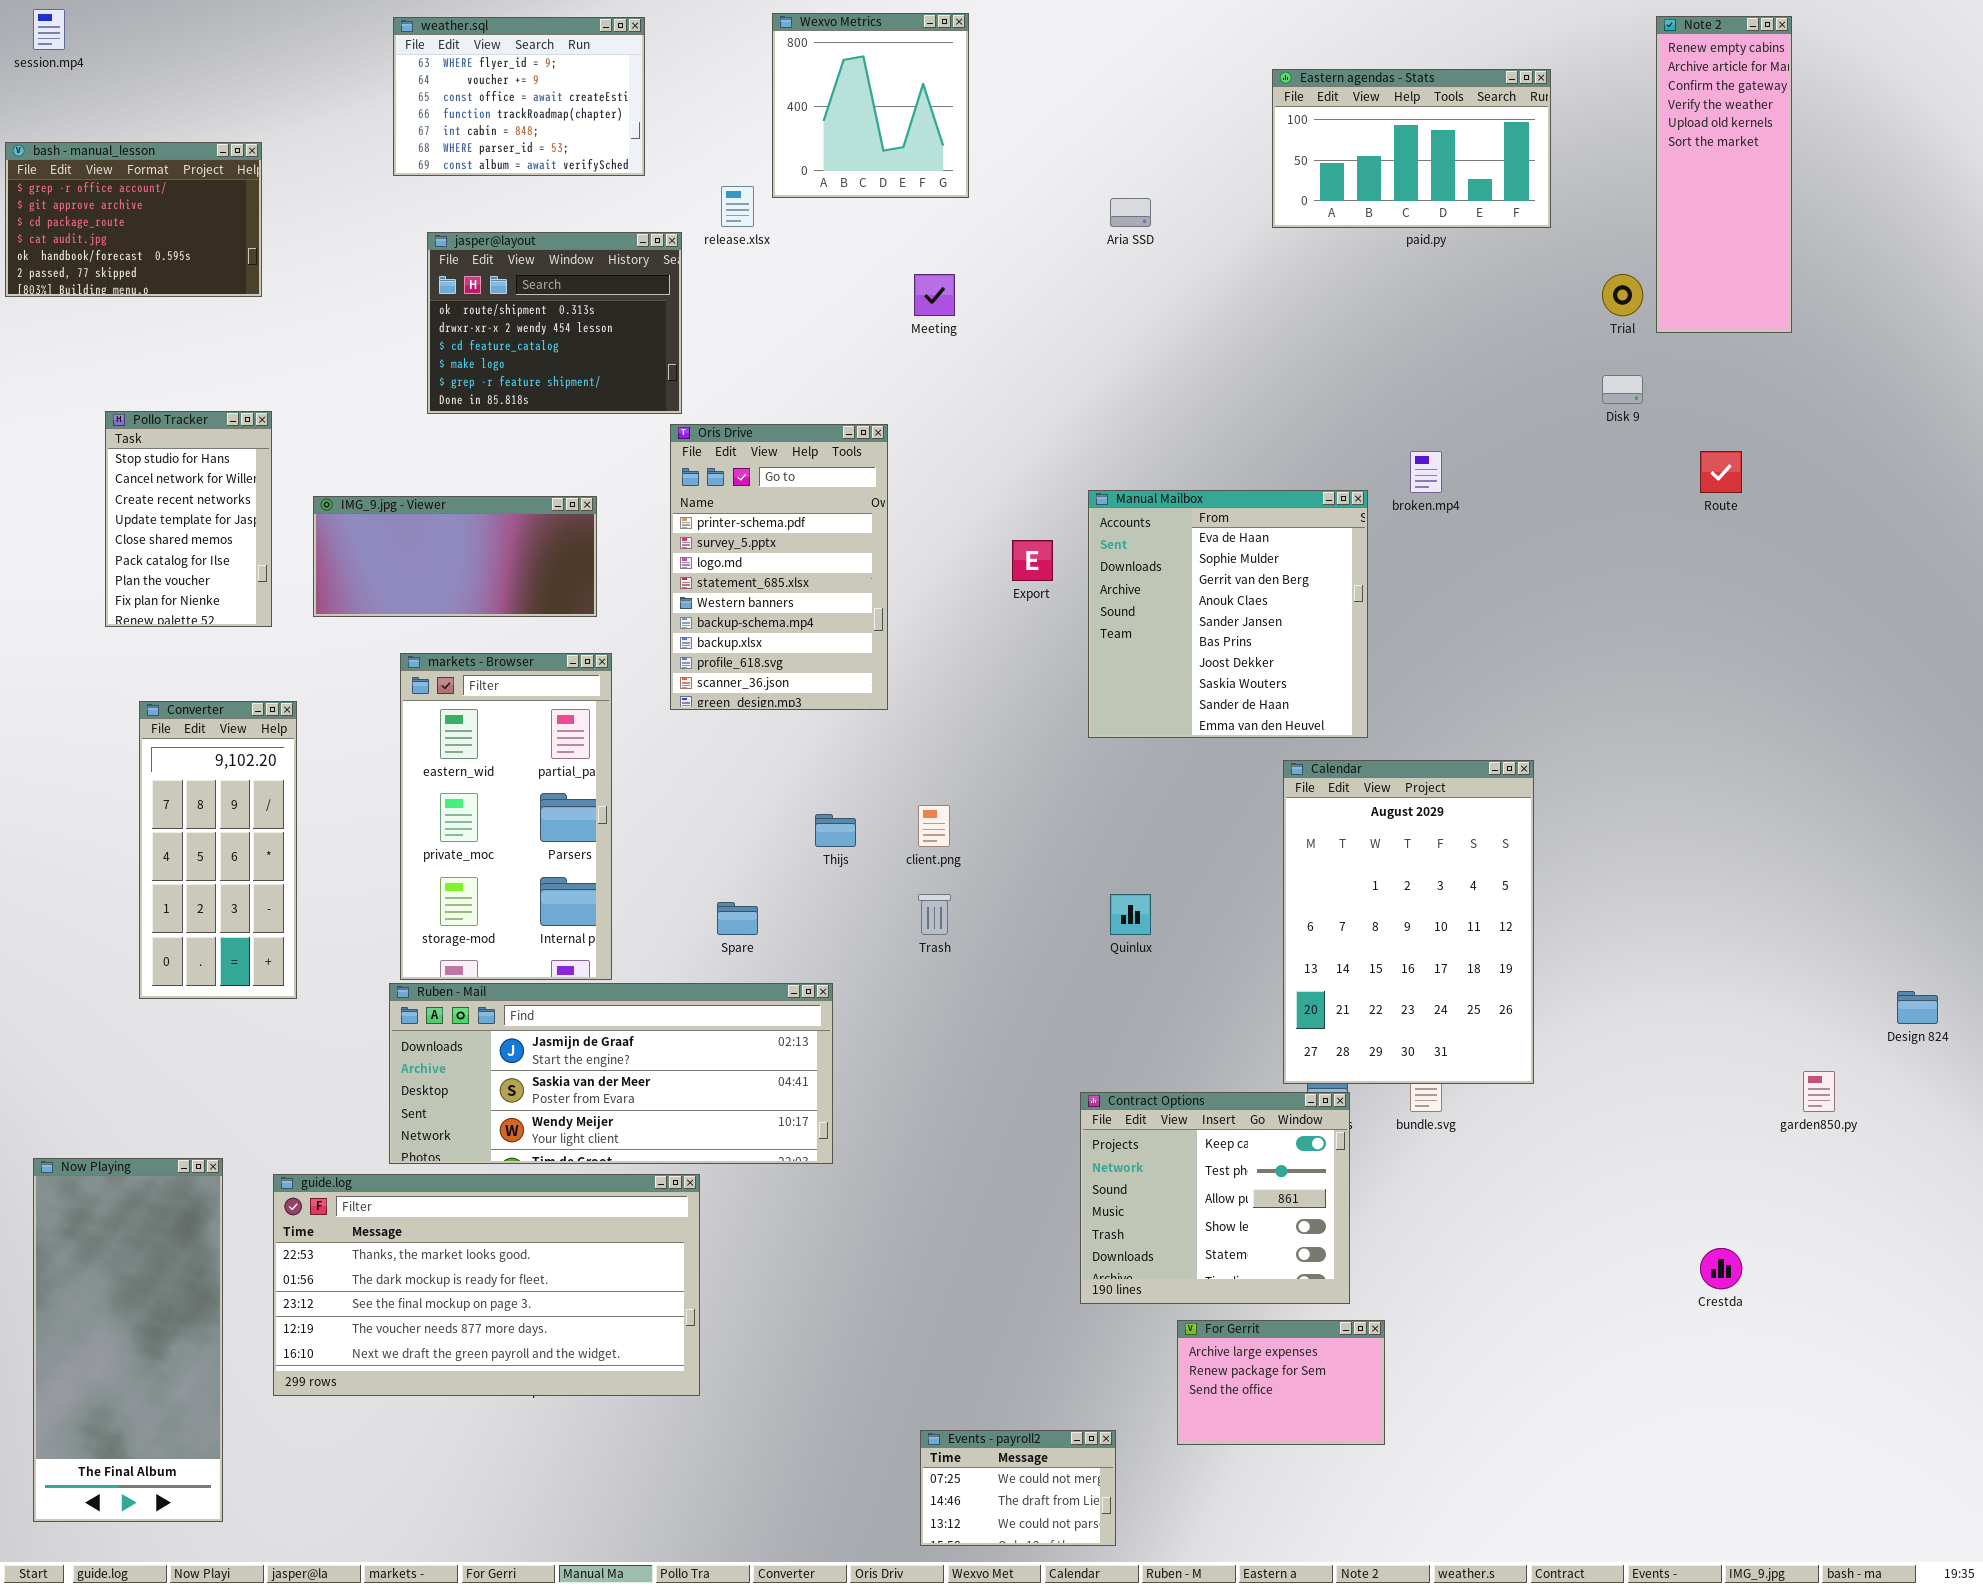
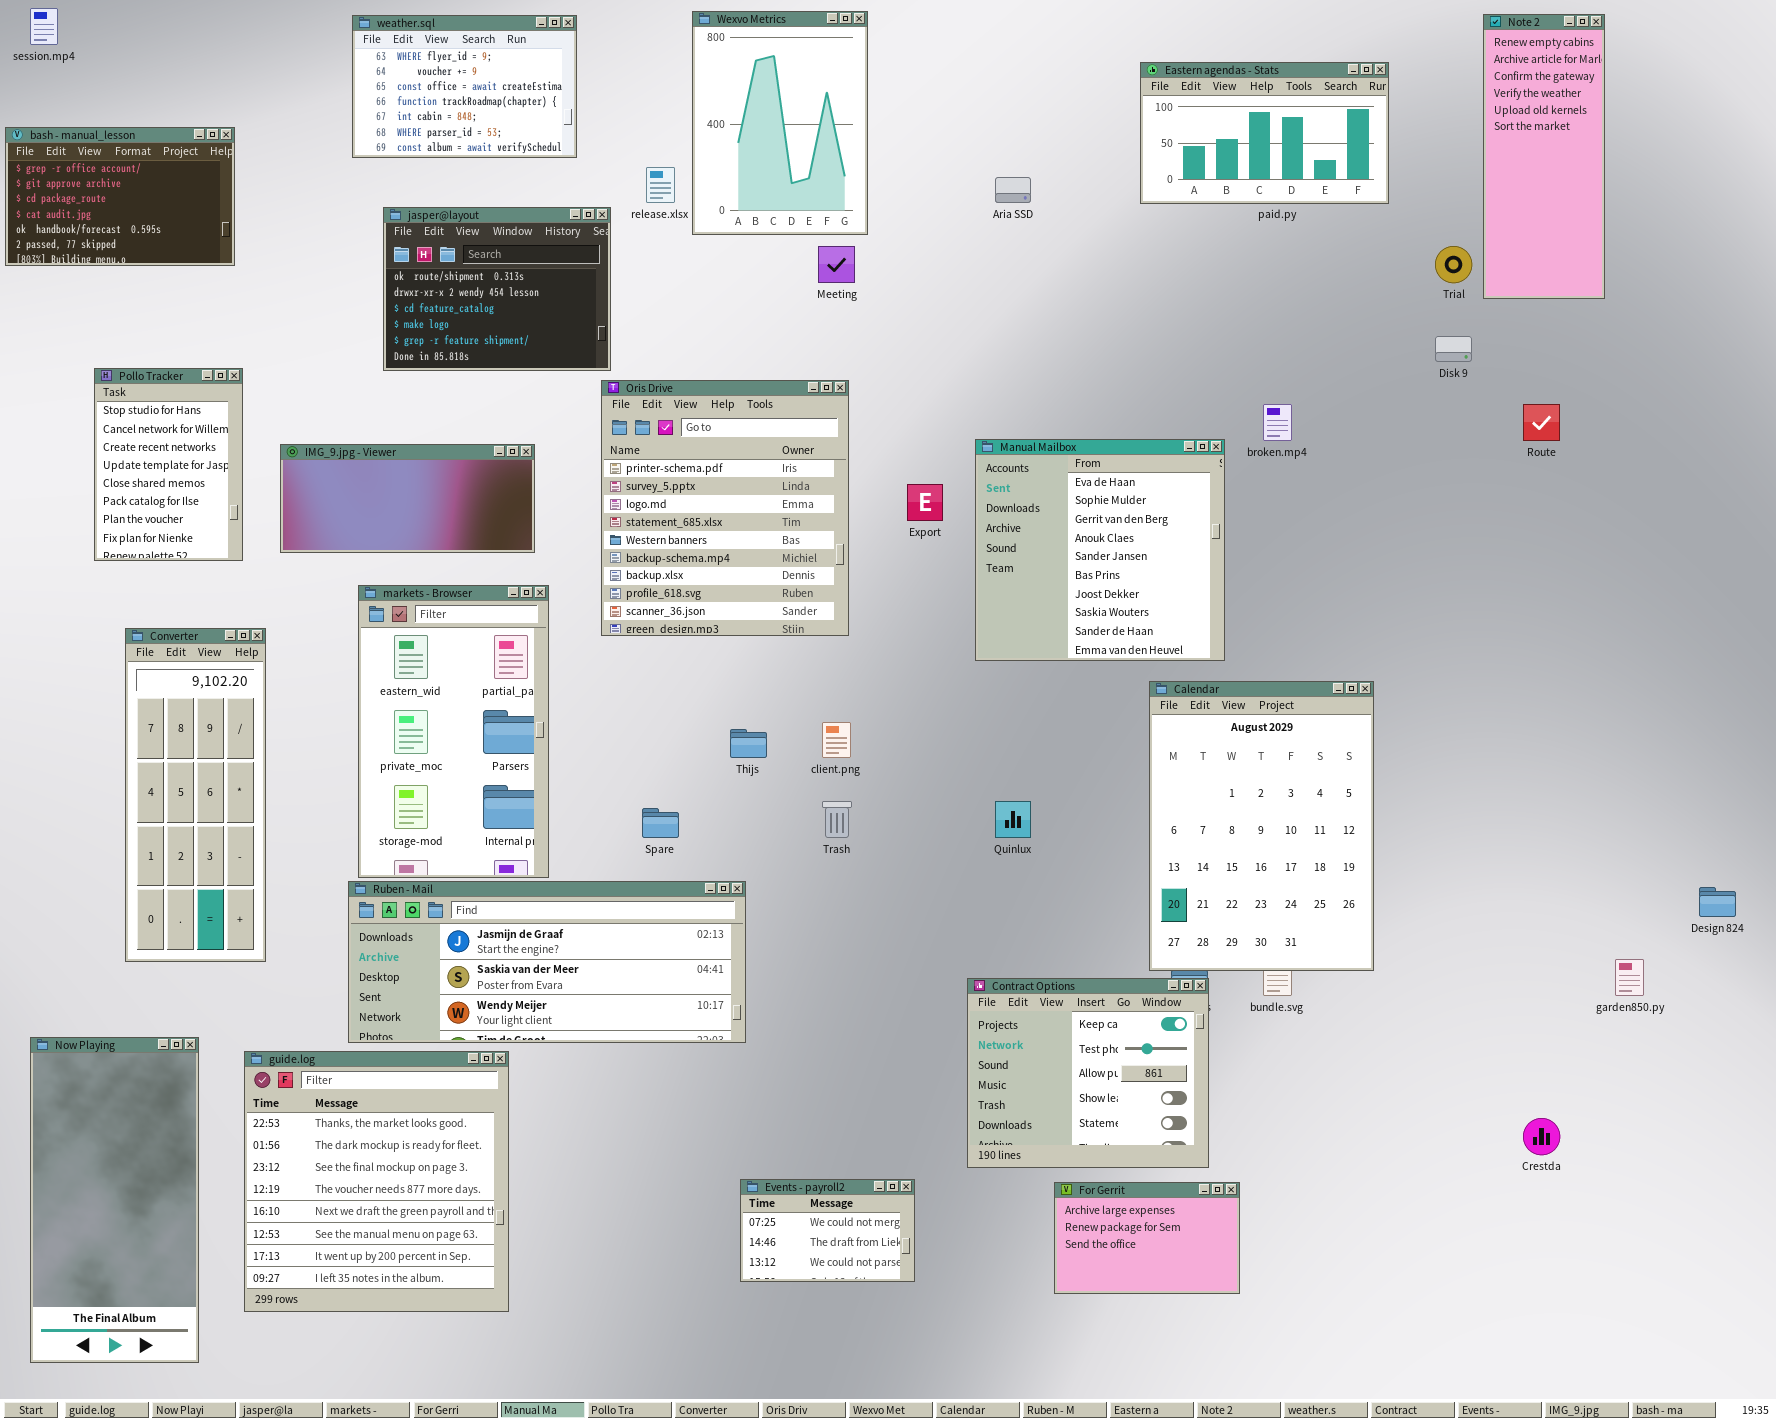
Wexvo Metrics: [772,13,969,198] -> [692,11,868,235], resized
Oris Drive: [670,424,888,710] -> [601,380,849,636], resized
Converter: [139,701,297,999] -> [125,628,266,962], resized
guide.log: [273,1174,700,1396] -> [244,1051,509,1312], resized
Events - payroll2: [920,1430,1116,1546] -> [740,1179,915,1282], moved

